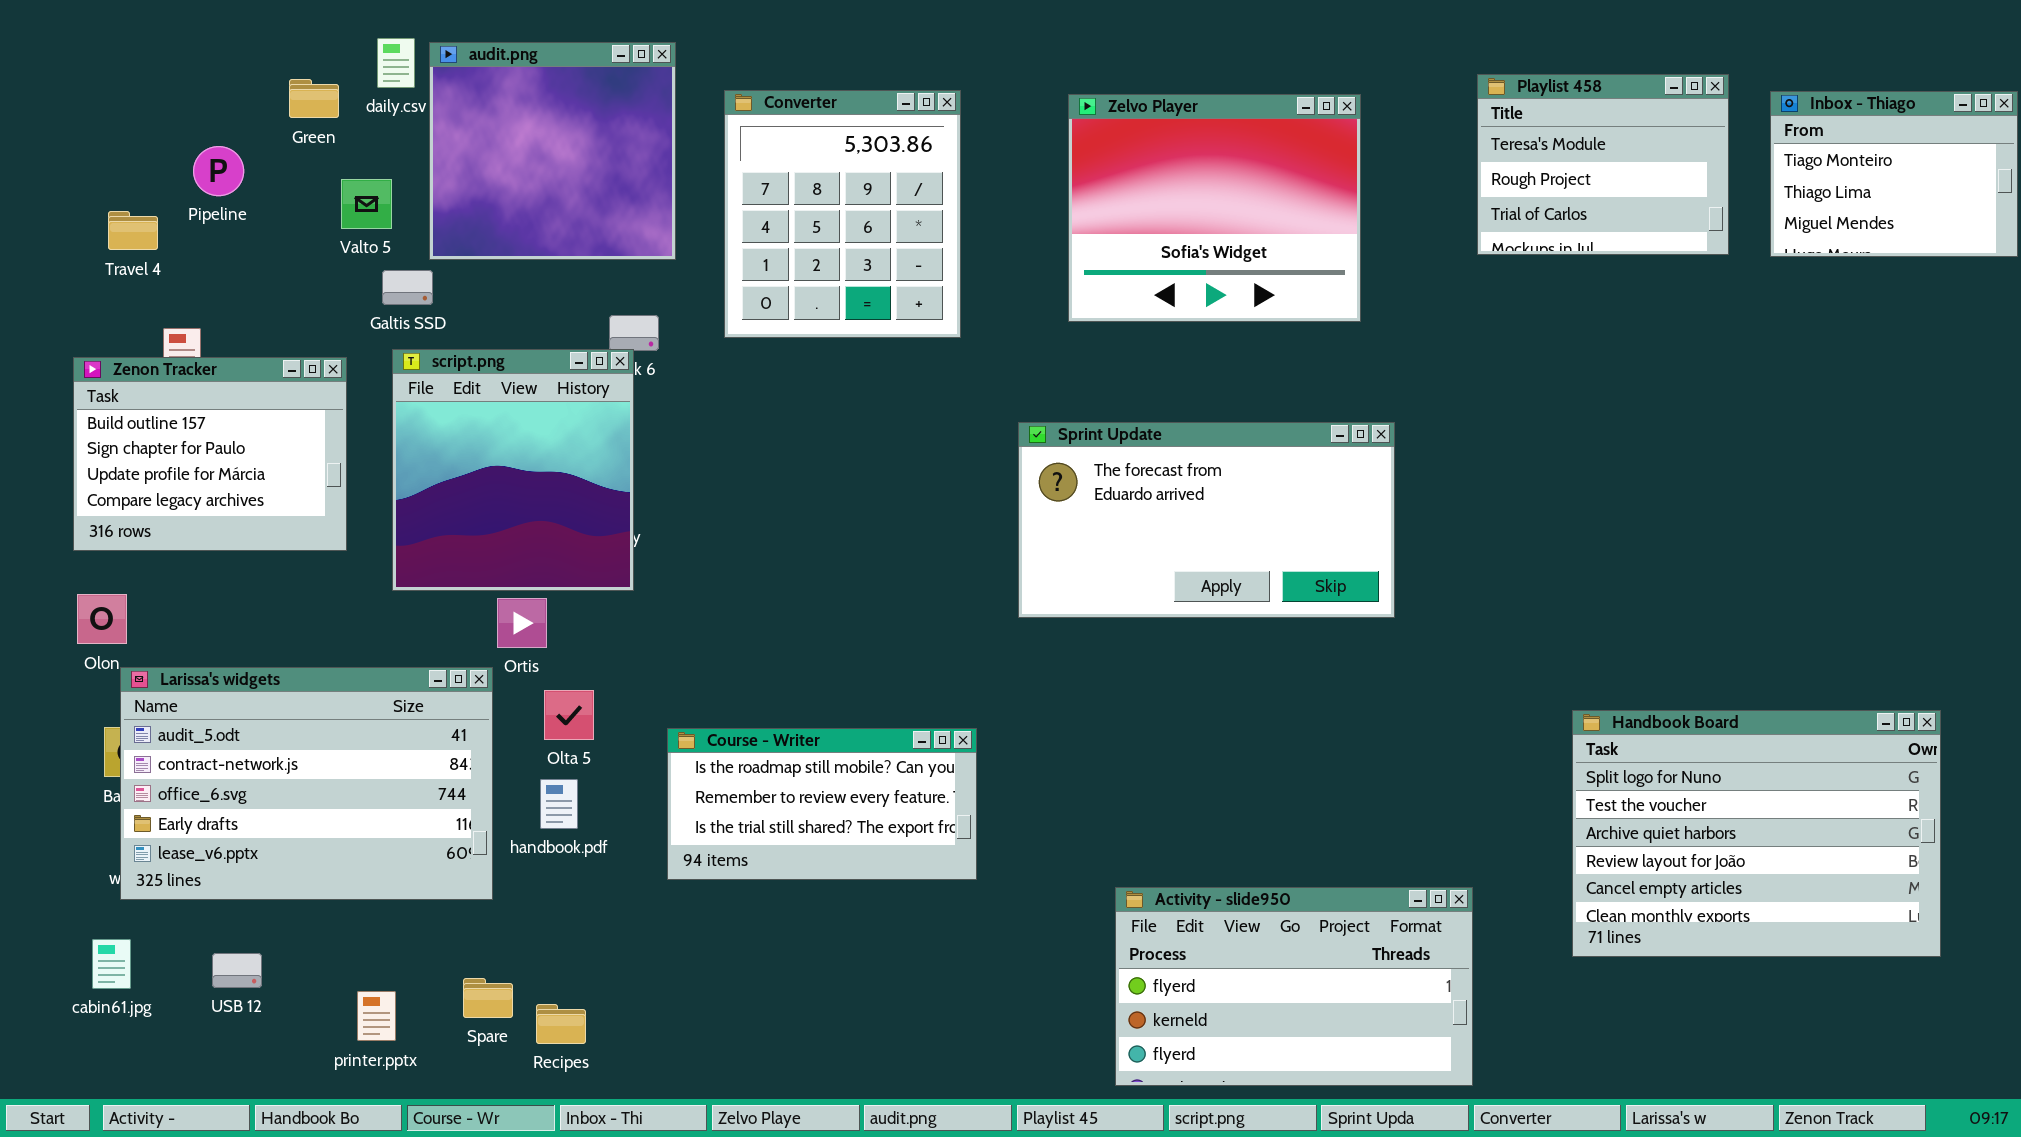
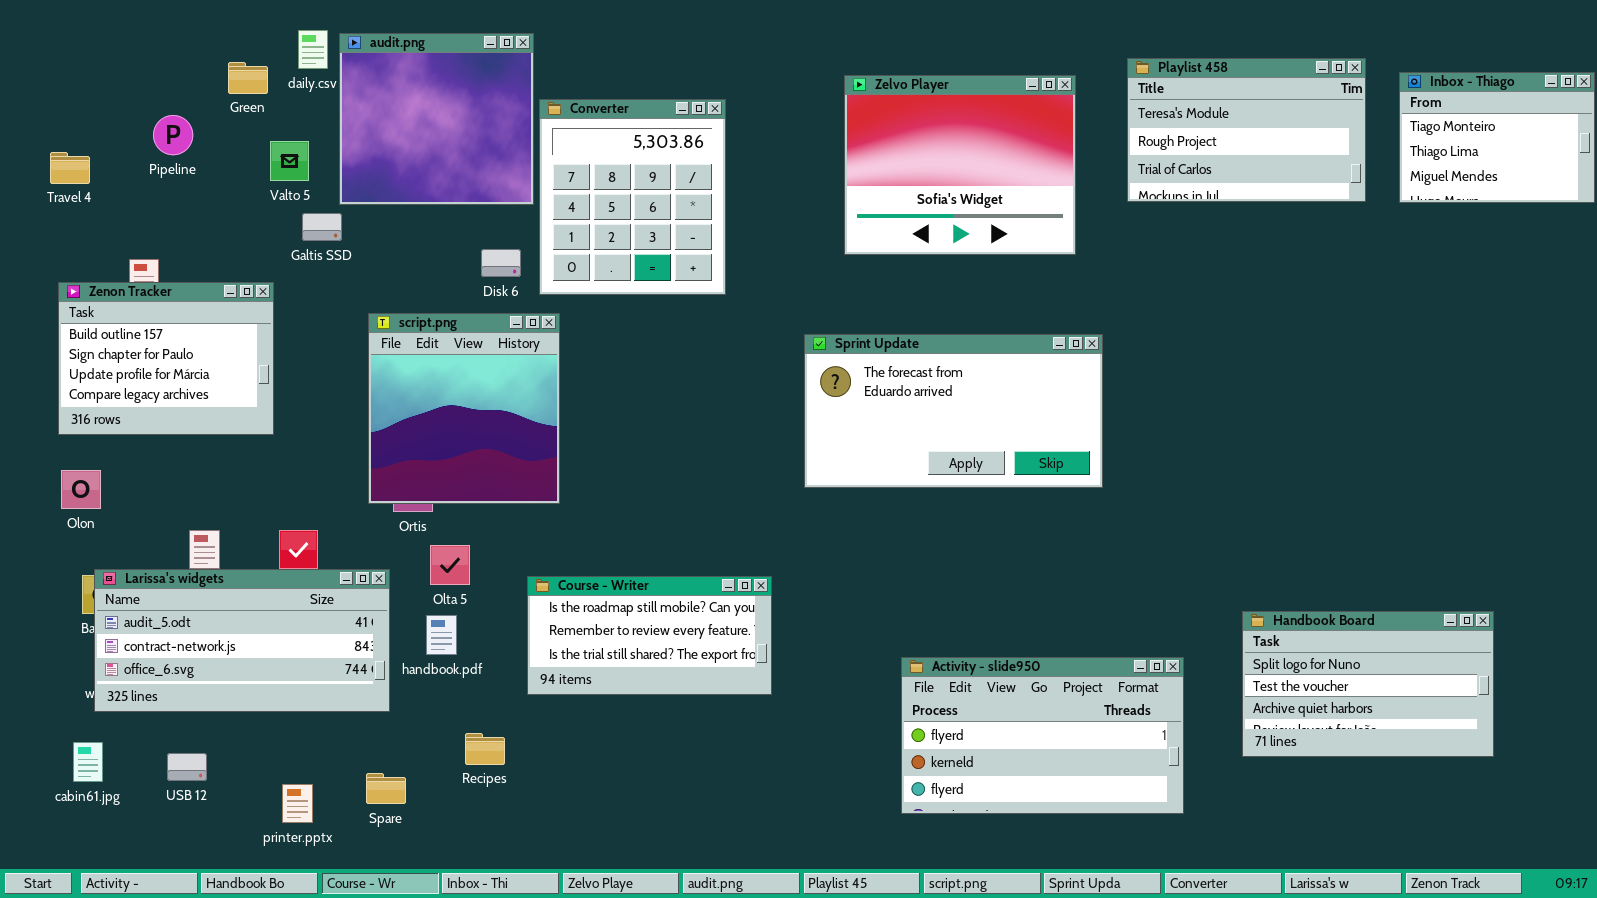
Playlist 458: [1477,74,1729,255] -> [1127,58,1366,202], resized
Converter: [724,90,961,338] -> [539,99,726,295], moved
Travel 4: [108,211,158,250] -> [50,152,90,184], moved
script.png: [392,349,634,591] -> [368,313,560,504], moved
Larissa's widgets: [120,667,493,900] -> [94,569,390,712], resized
Handbook Board: [1572,710,1941,957] -> [1242,611,1494,757], resized
Activity - slide950: [1115,887,1473,1086] -> [901,657,1184,814], moved
Recipes: [536,1004,586,1044] -> [465,733,505,765], moved

